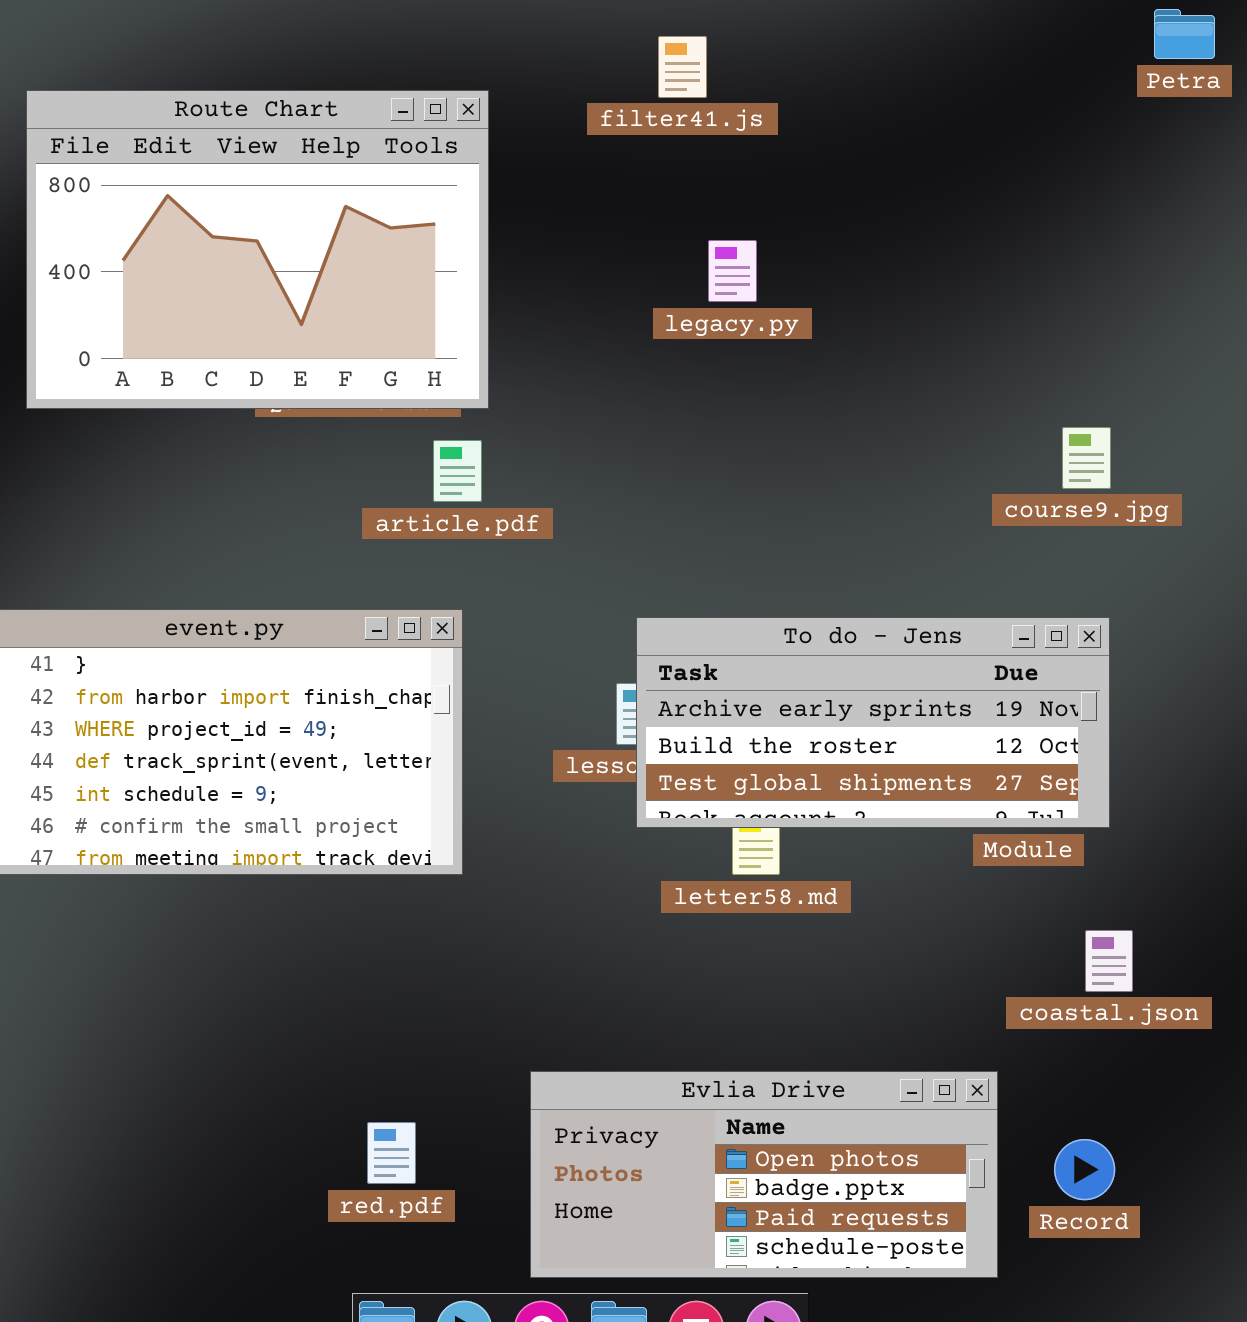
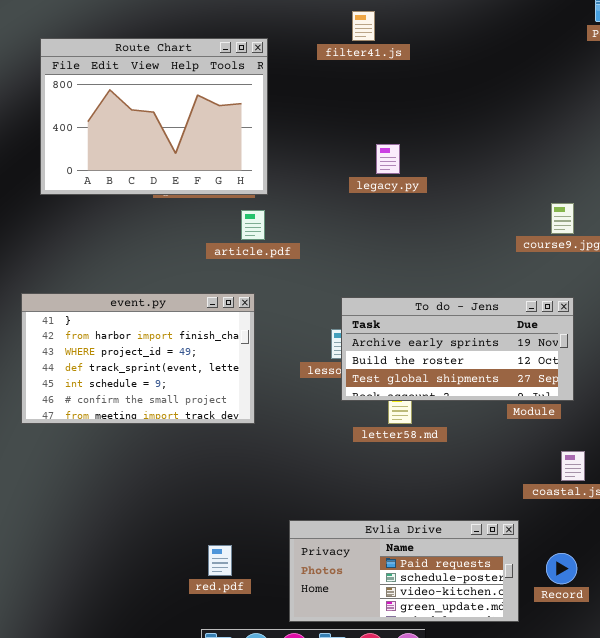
legacy.py: [708,240,757,302] -> [376,144,400,174], moved
Evlia Drive: [530,1071,998,1278] -> [289,520,519,622], scrolled down 2 rows

